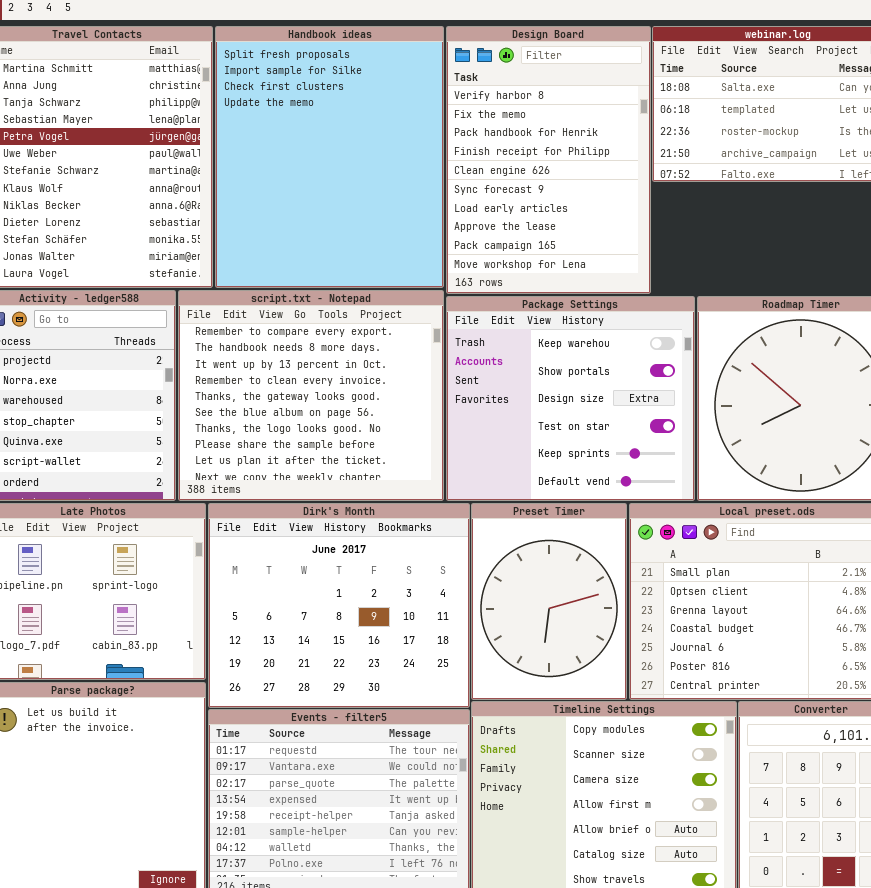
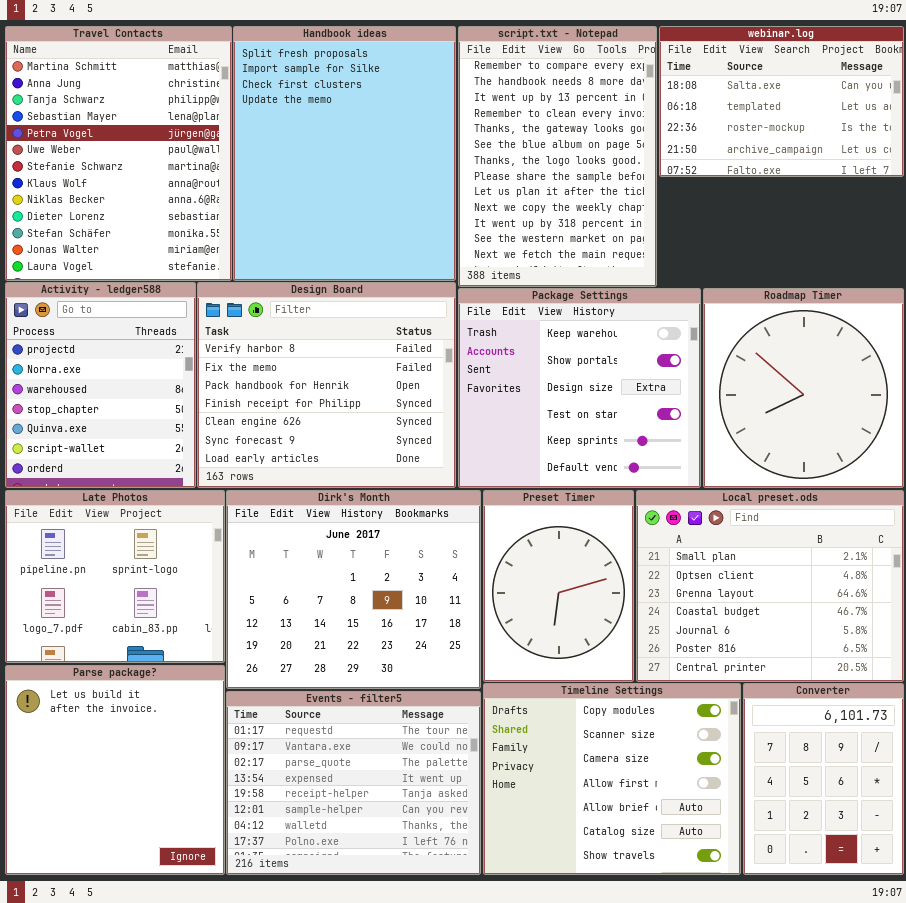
Design Board: [446,26,651,294] -> [197,282,456,488], moved, resized
script.txt - Notepad: [178,290,444,501] -> [458,26,657,287], moved, resized

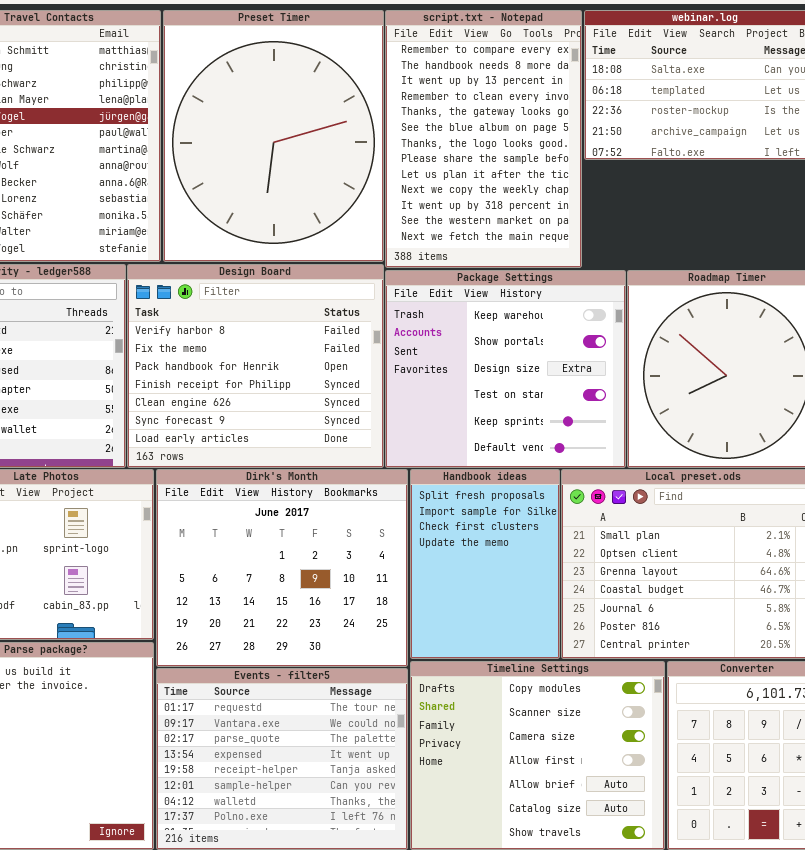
Handbook ideas: [233,26,456,281] -> [410,469,560,659], moved, resized
Preset Timer: [483,490,634,682] -> [163,10,384,262], moved, resized

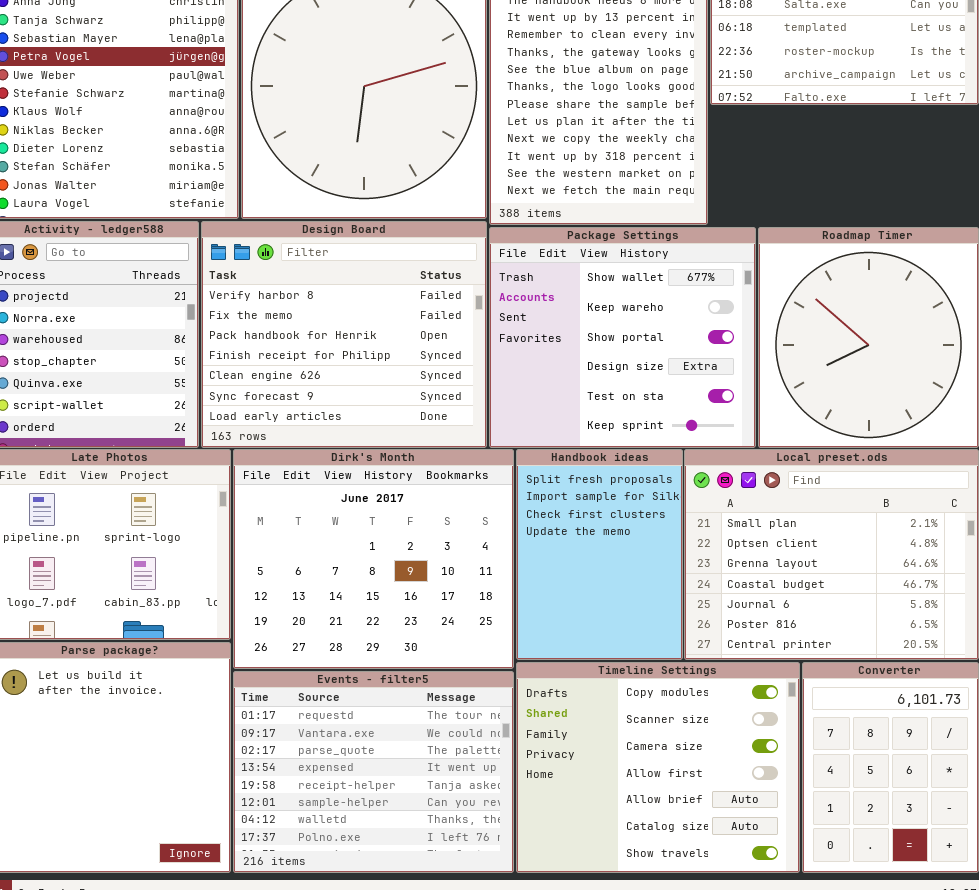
Package Settings: [385,270,626,468] -> [489,227,756,448], scrolled up 1 row

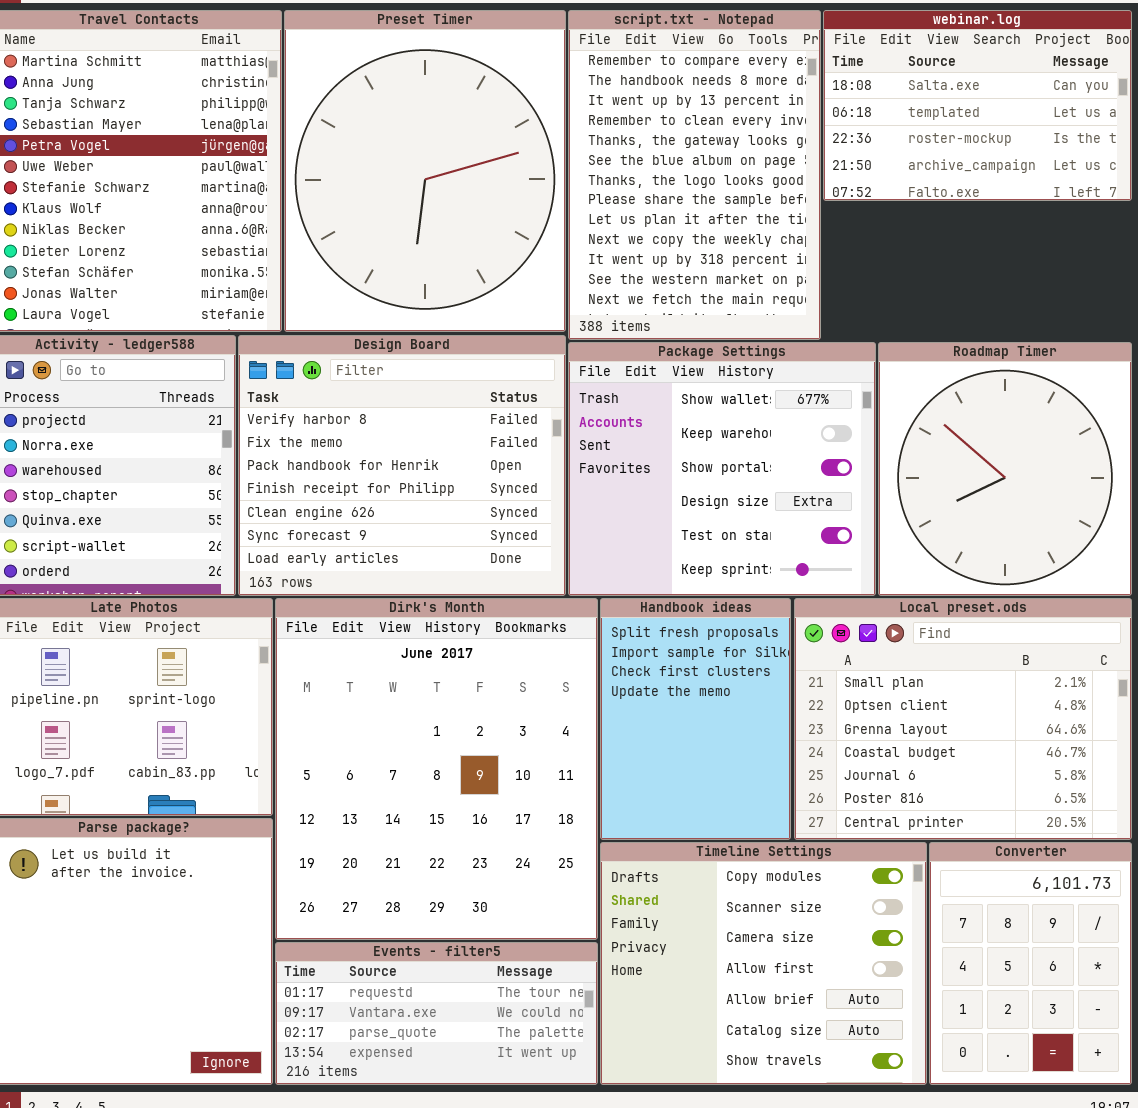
Dirk's Month: [233,449,514,669] -> [275,598,598,940], resized
Events - filter5: [233,671,514,873] -> [275,942,598,1085], resized

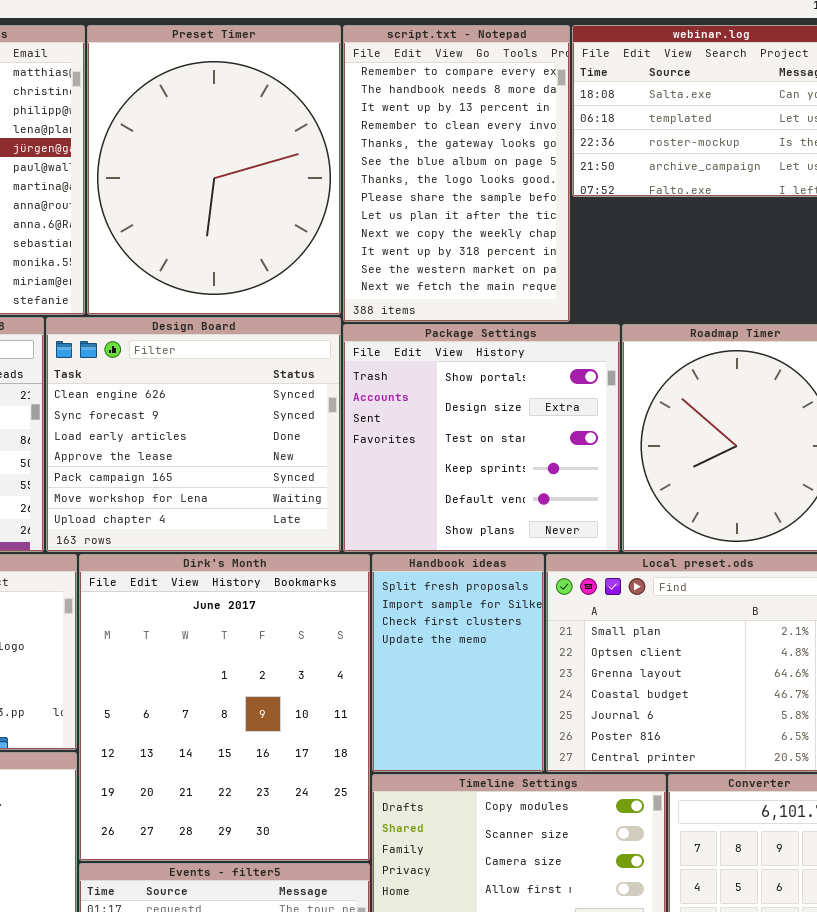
Design Board: [238,335,566,596] -> [46,317,341,552], scrolled down 4 rows
Package Settings: [568,342,876,596] -> [343,324,620,552], scrolled down 2 rows

